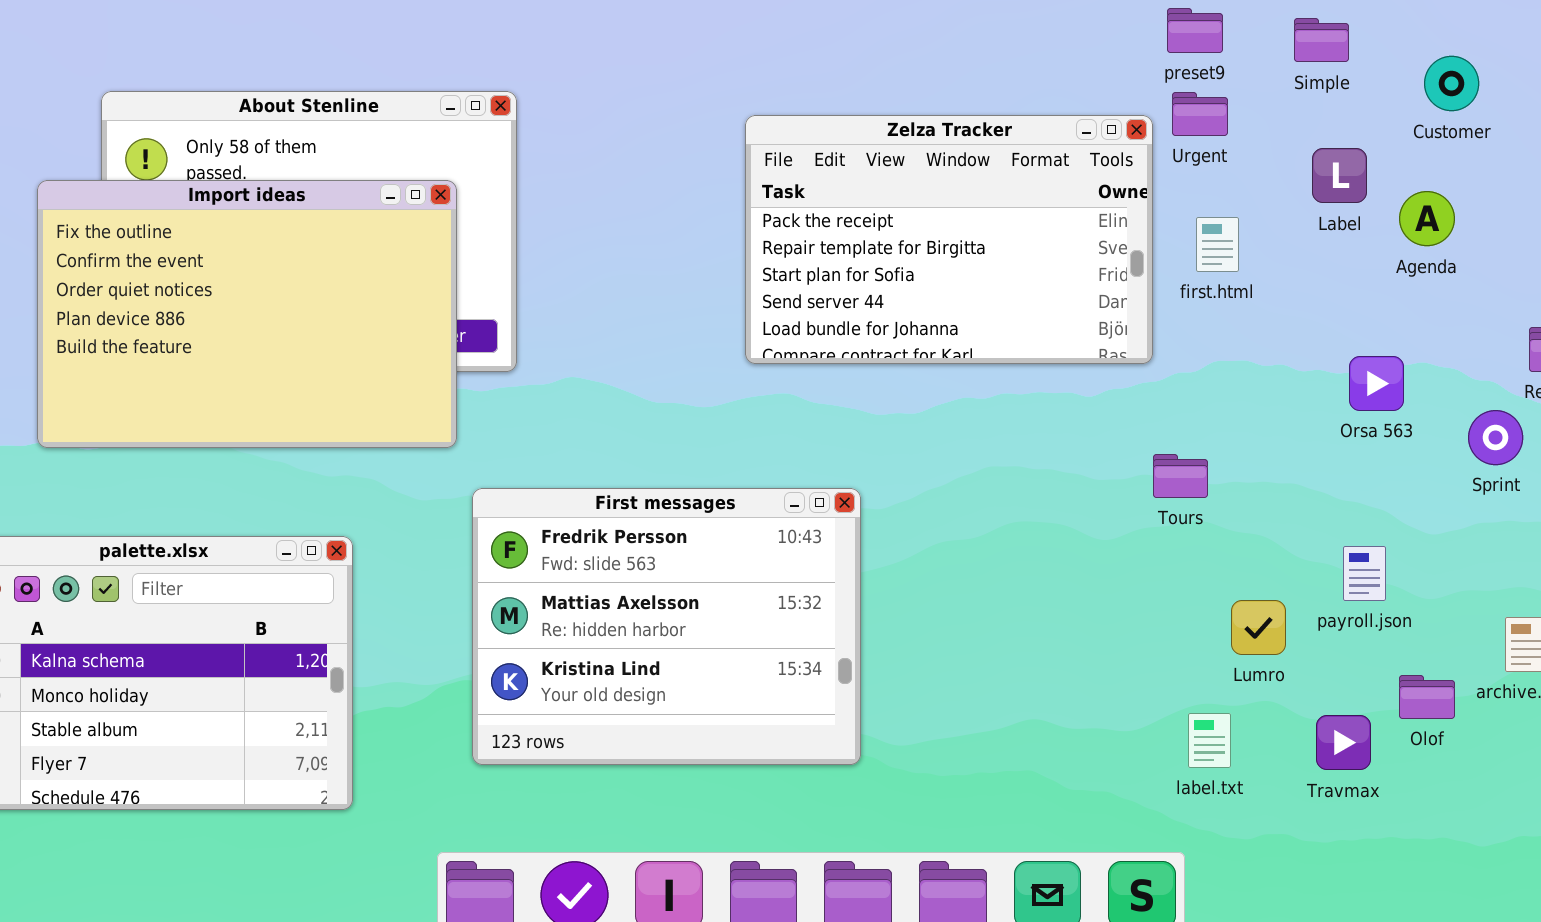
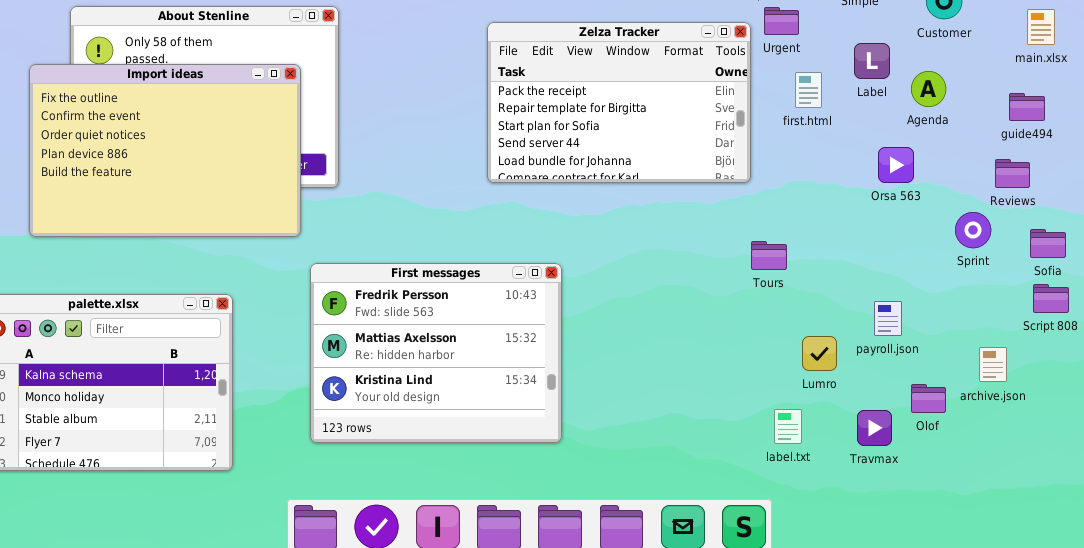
first.html: [1196,217,1239,272] -> [795,72,822,108], moved
Orsa 563: [1349,356,1404,411] -> [878,147,914,183], moved

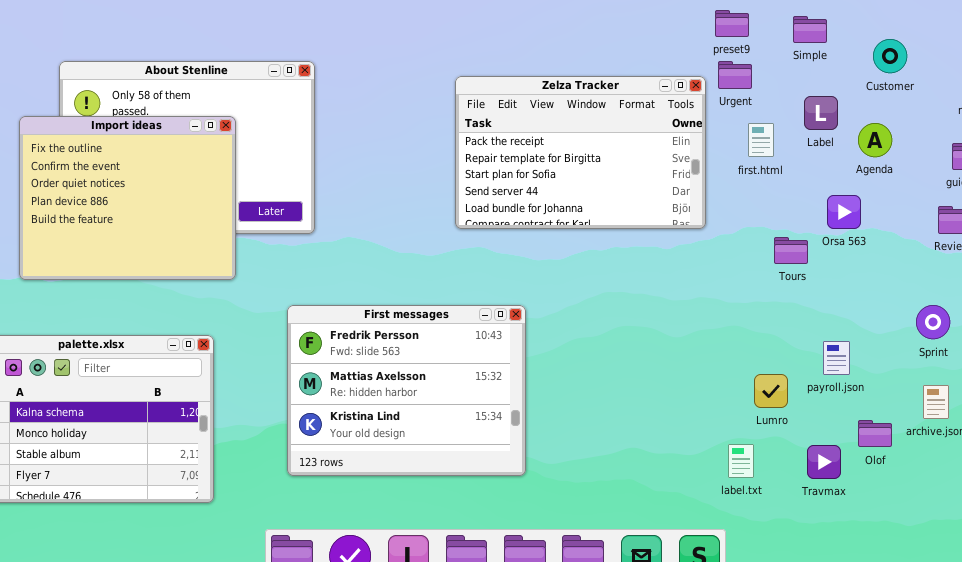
Import ideas: [29,64,301,237] -> [19,116,236,280], resized
Sprint: [955,212,991,248] -> [916,305,950,339], moved
Tours: [751,241,787,270] -> [774,237,808,264], moved

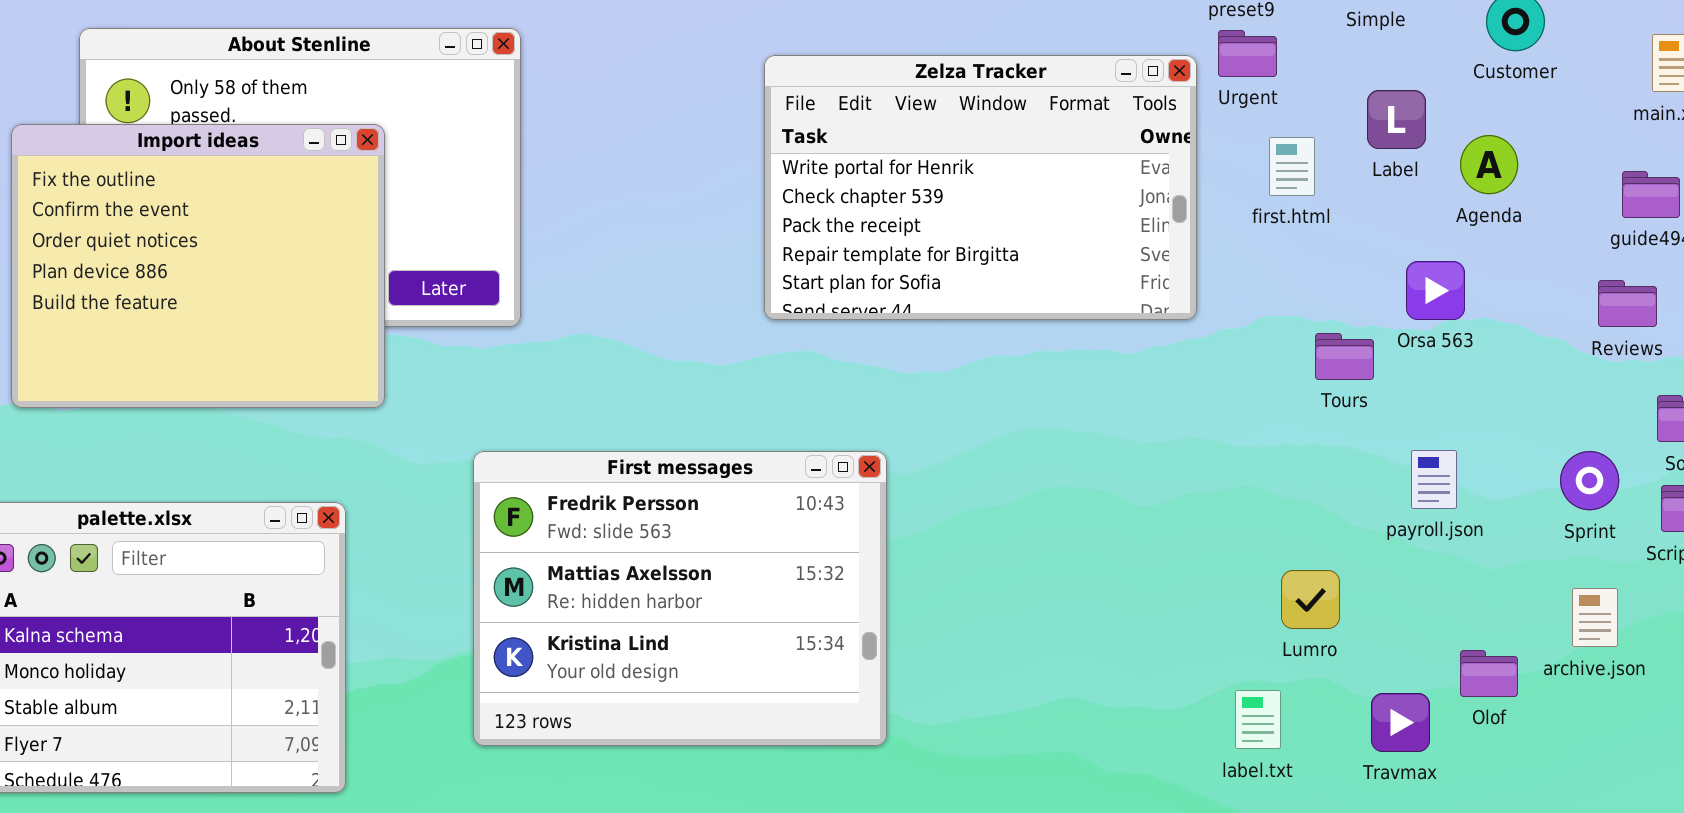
Zelza Tracker: [455,76,706,229] -> [764,55,1197,320], scrolled up 2 rows
payroll.json: [823,341,850,375] -> [1411,450,1457,509], moved

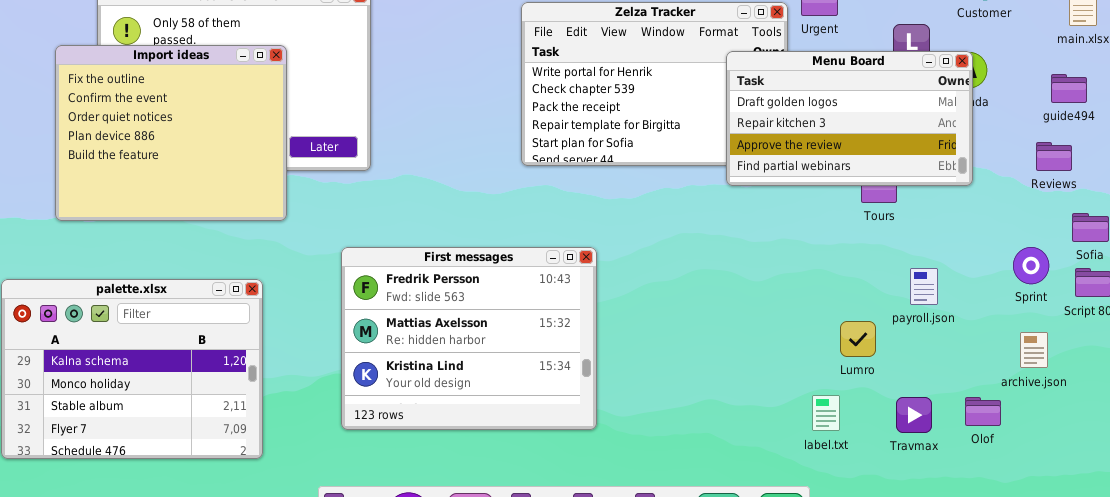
Menu Board: none -> [726,51,973,186], opened
payroll.json: [1411,450,1457,509] -> [910,268,938,305], moved
Olof: [1460,650,1518,697] -> [965,397,1001,426], moved

